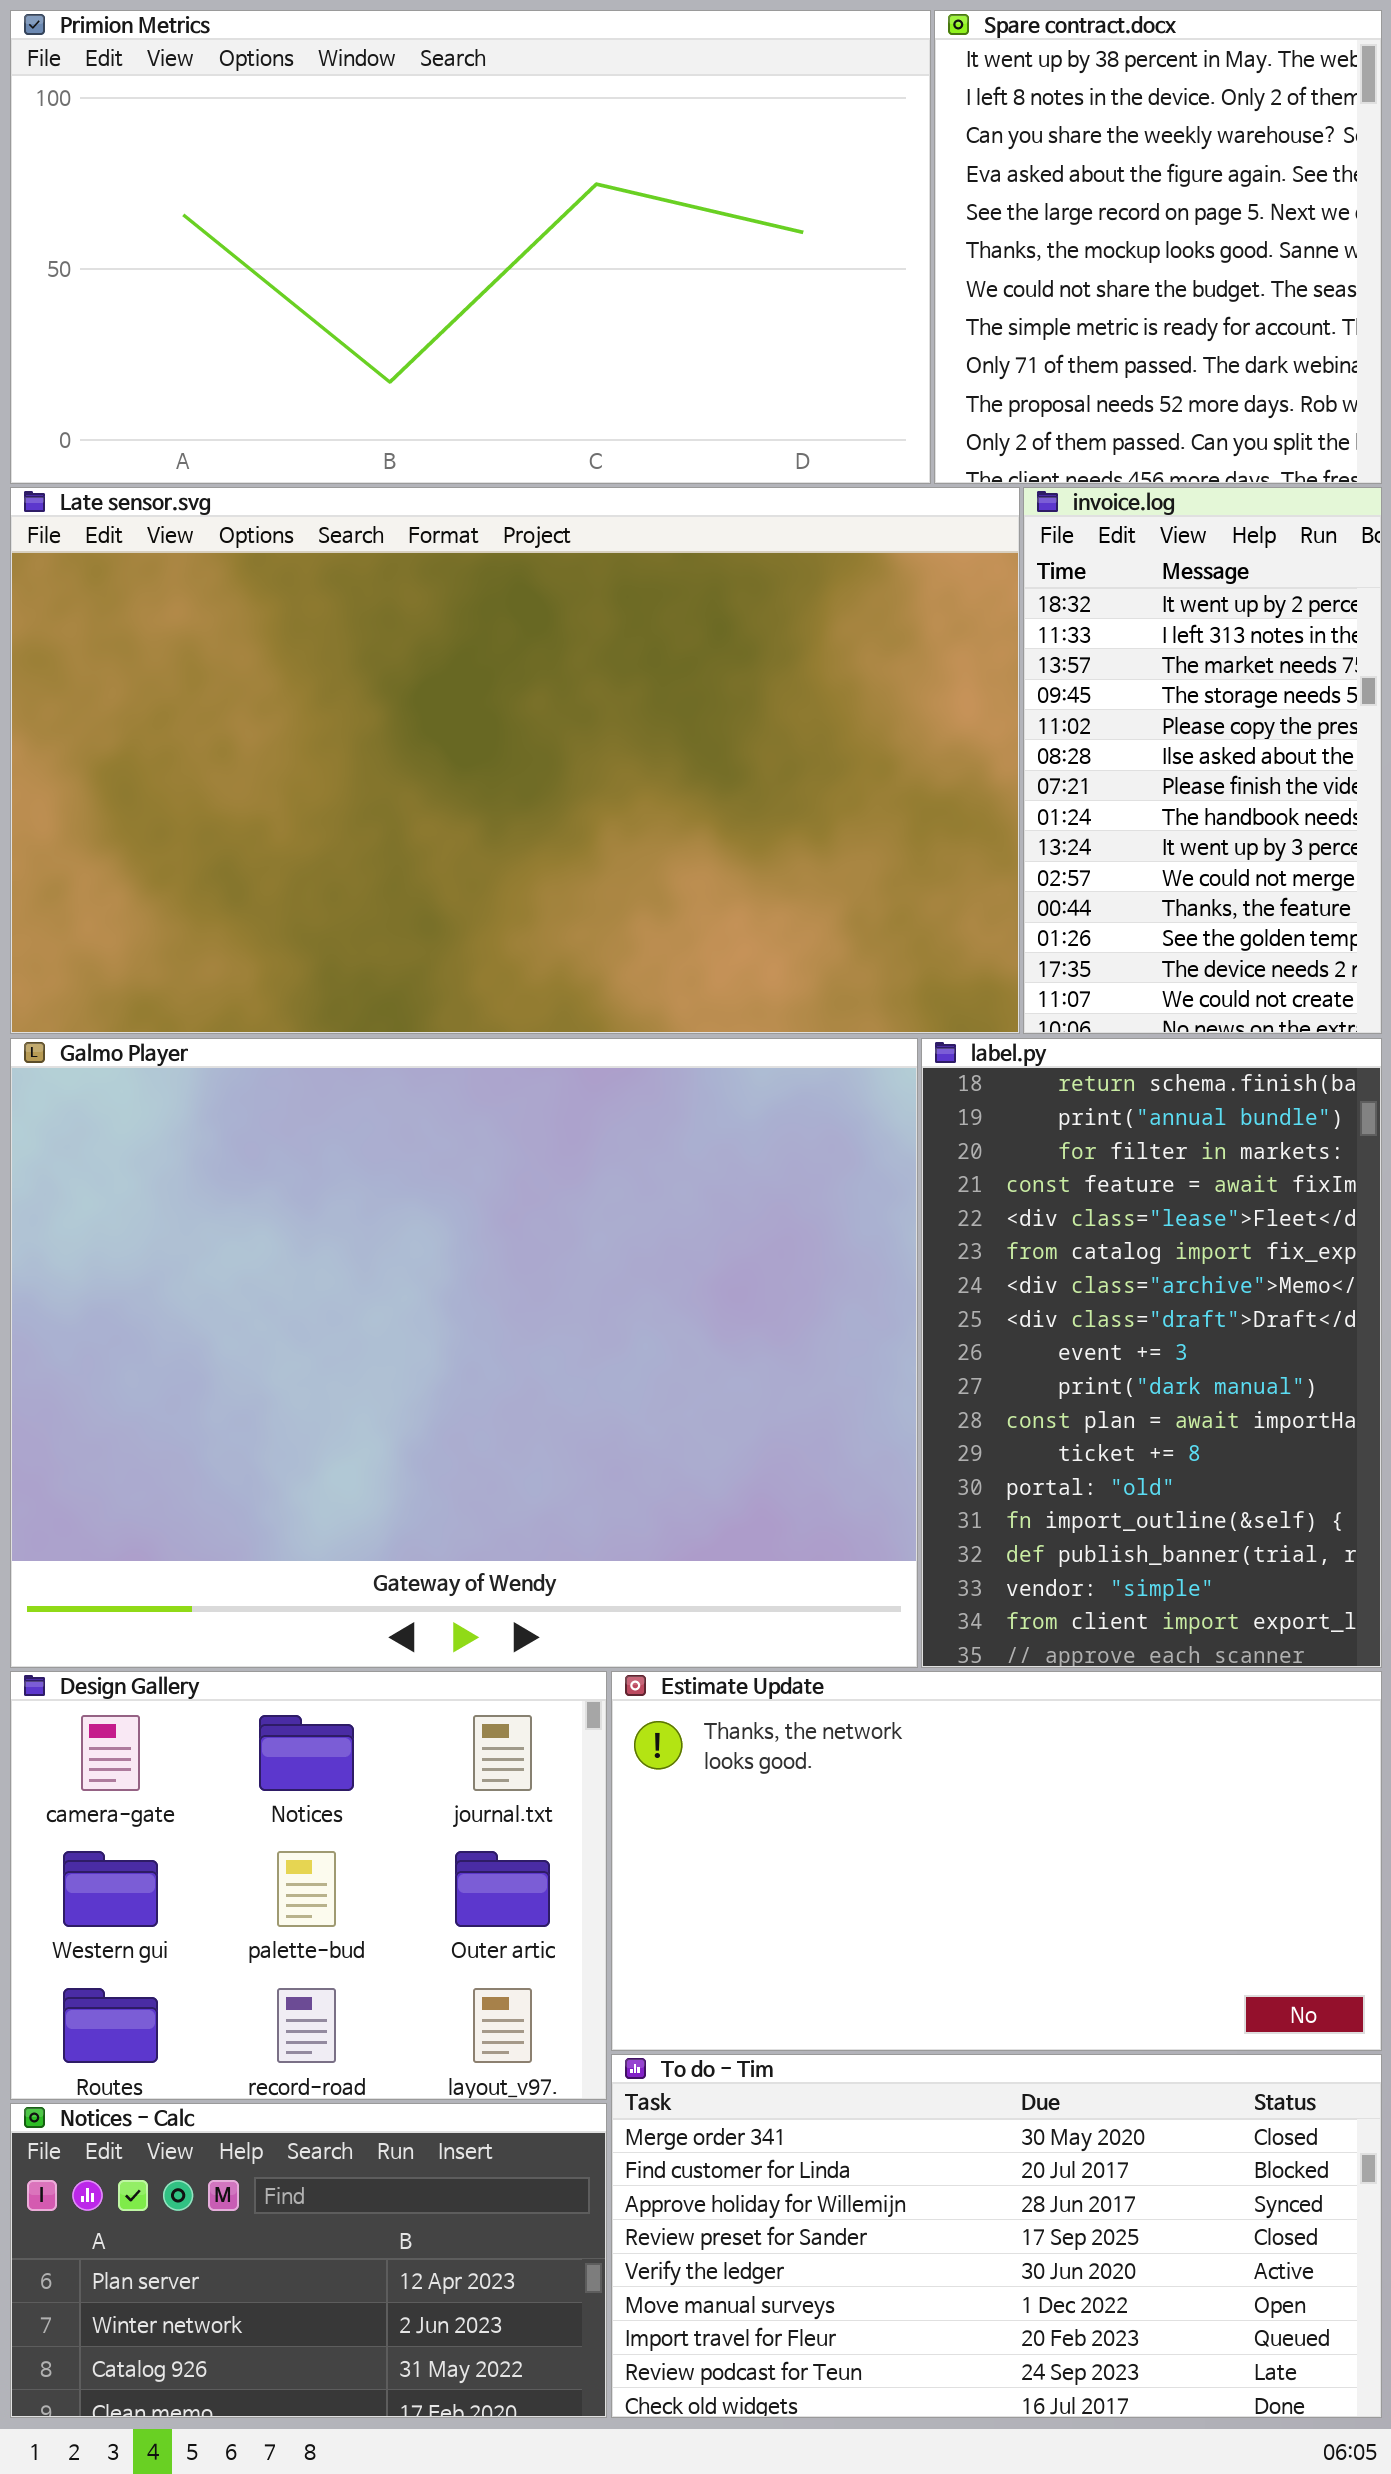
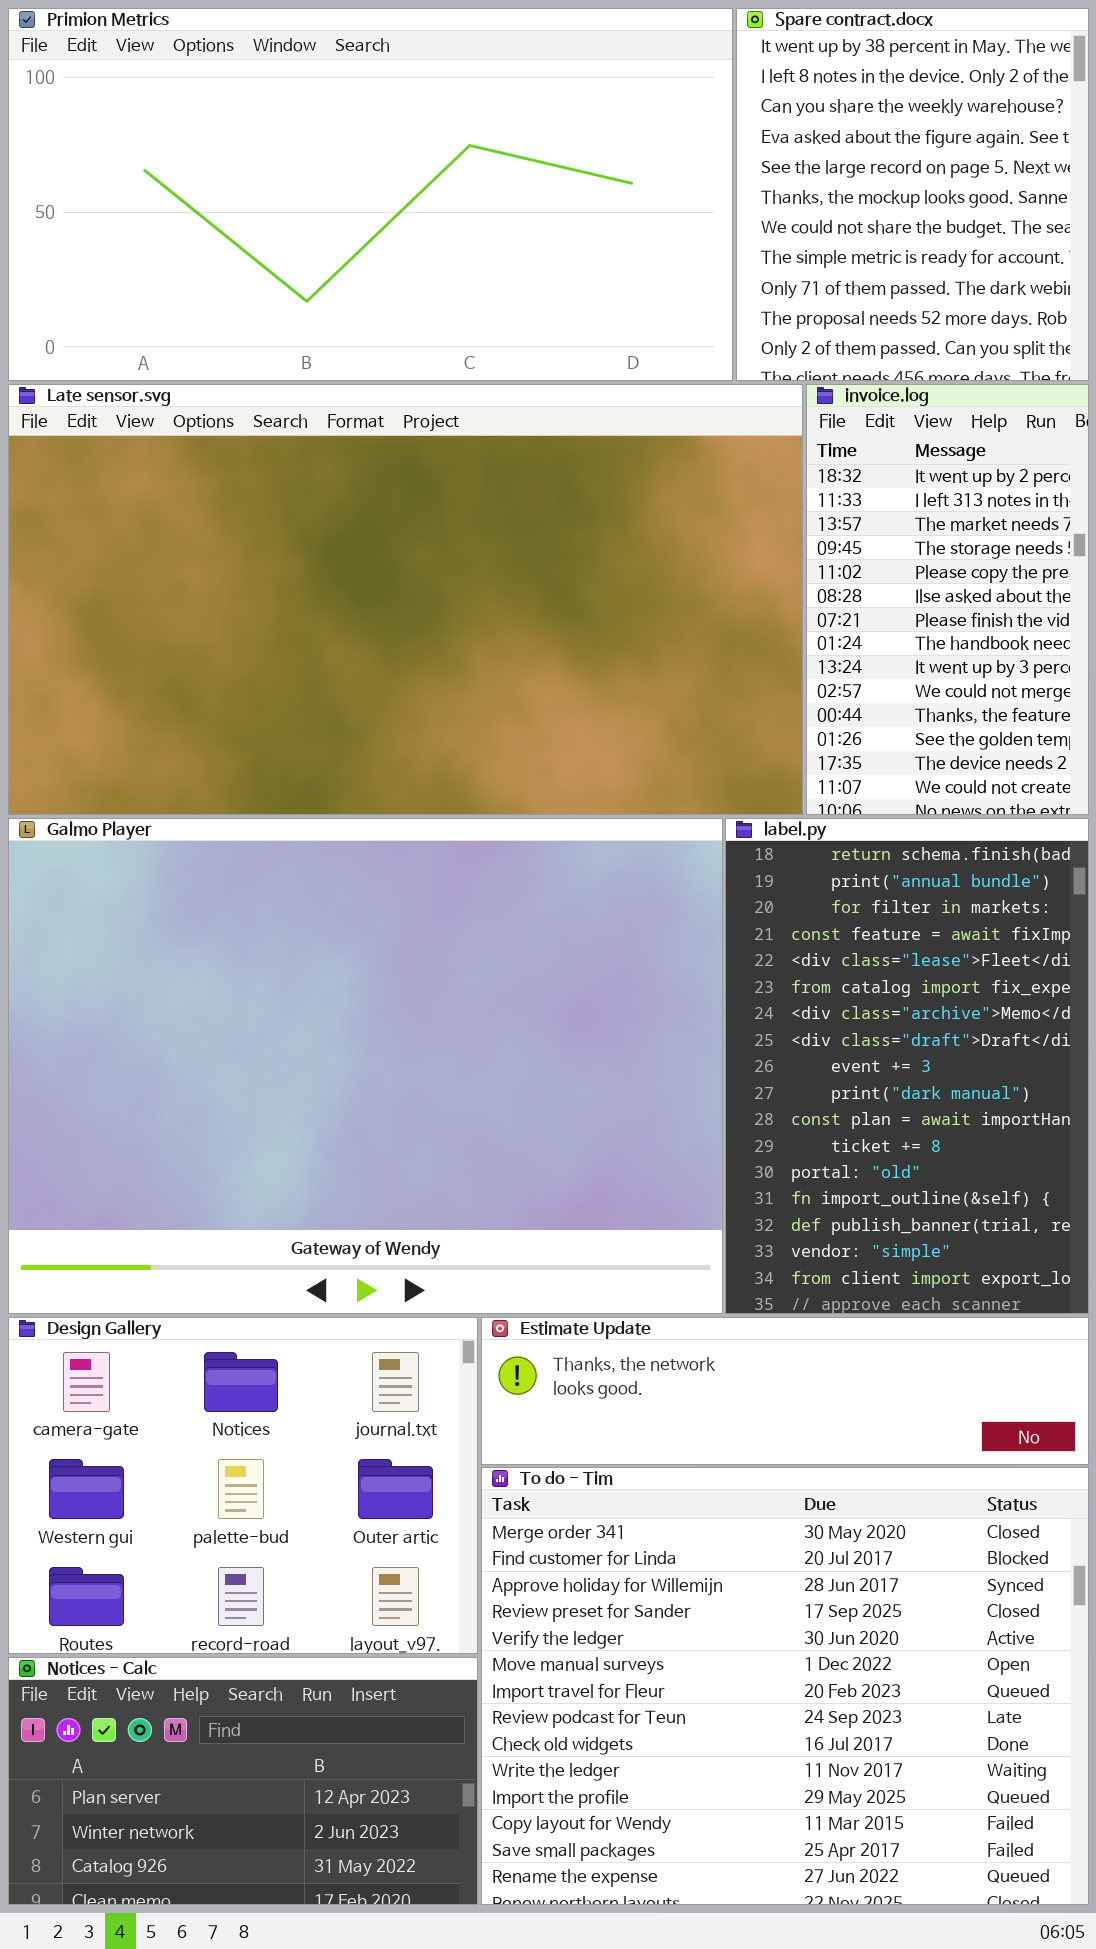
Estimate Update: [611,1671,1382,2051] -> [481,1317,1089,1465], resized
To do - Tim: [611,2054,1382,2418] -> [481,1467,1089,1905], resized

